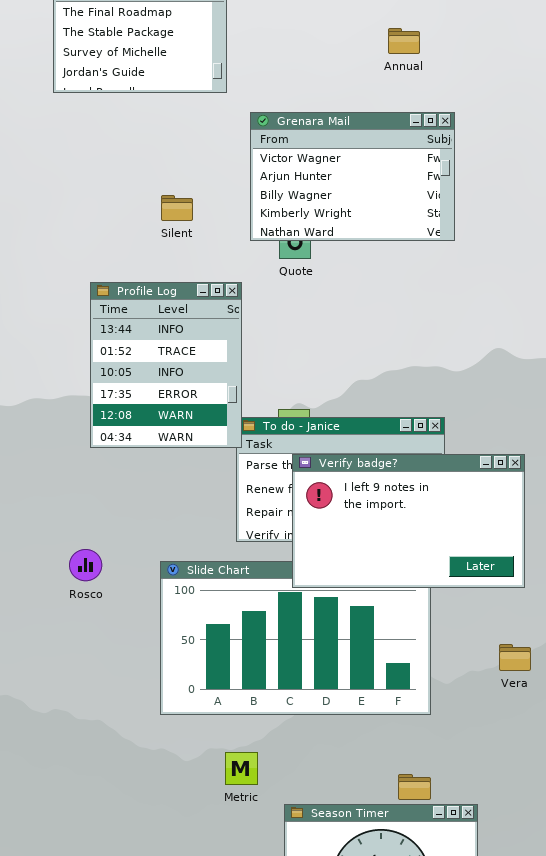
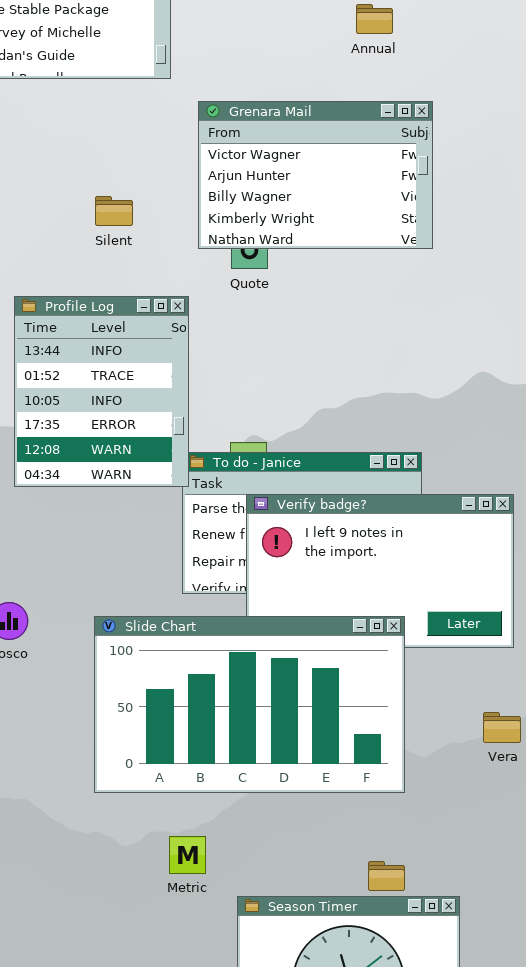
Slide Chart: [160,561,431,715] -> [94,616,405,793], raised

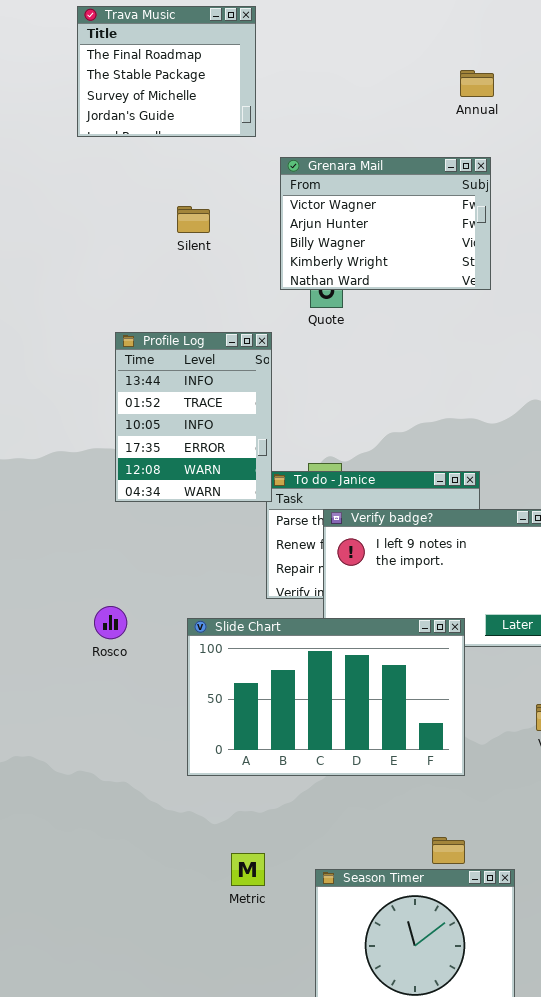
Annual: [356,4,393,34] -> [460,70,494,97], moved
Silent: [95,196,133,226] -> [177,206,210,233], moved
Metric: [169,836,206,874] -> [231,853,265,886], moved

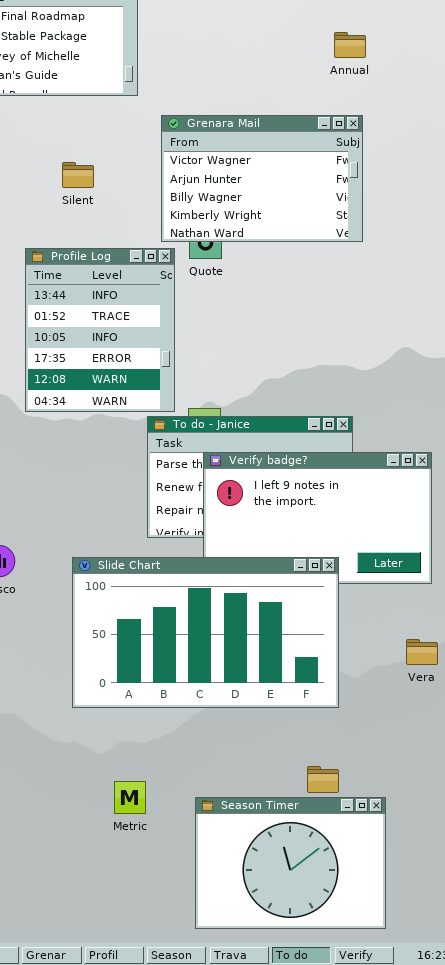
Profile Log: [115,332,272,502] -> [25,248,175,412], moved

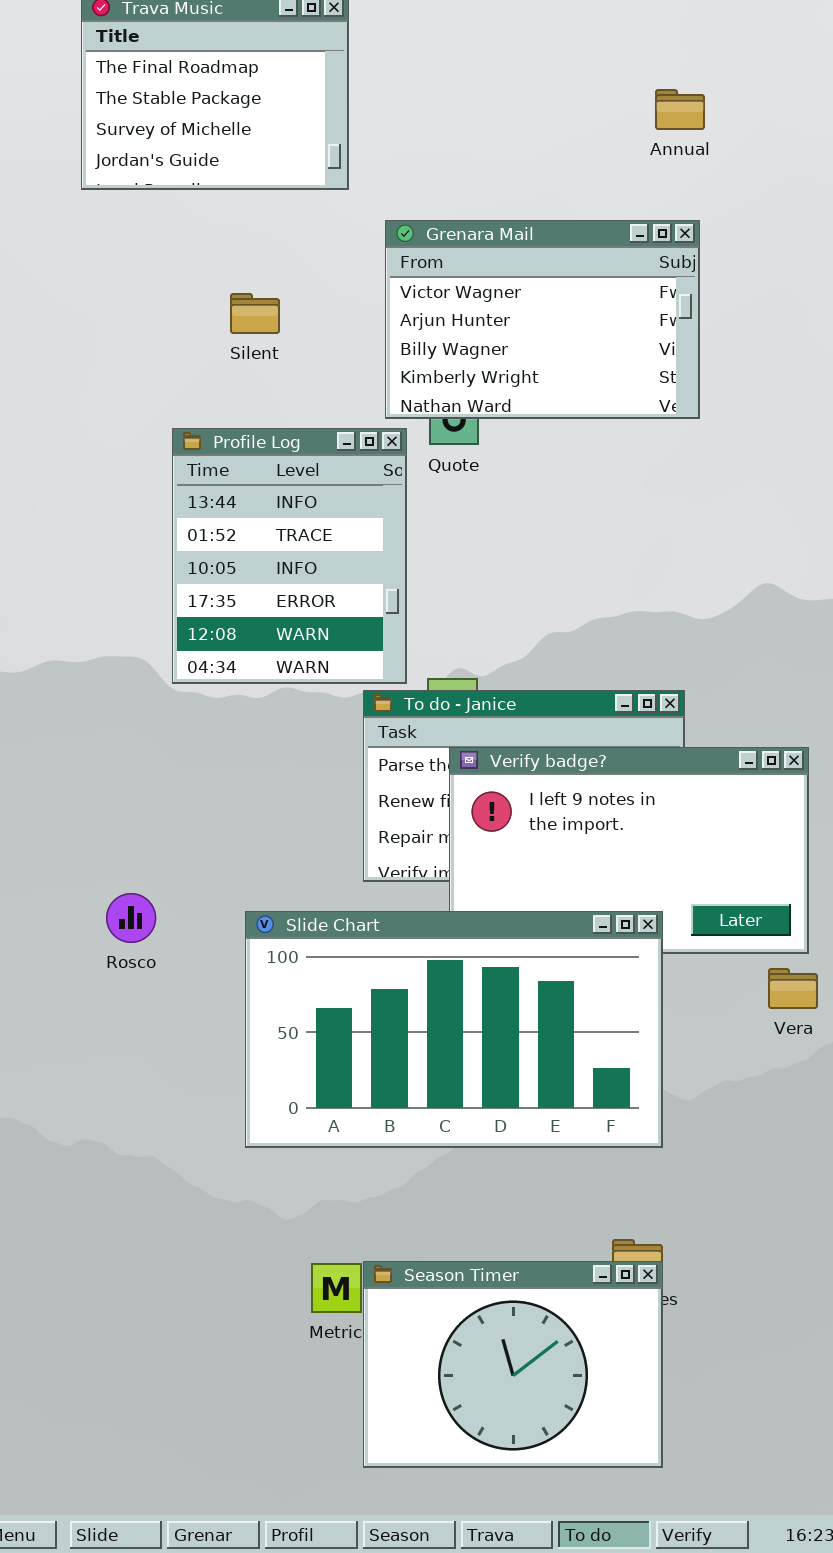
Vera: [406,639,438,665] -> [768,968,818,1009], moved
Season Timer: [195,797,386,929] -> [363,1261,663,1468], moved

